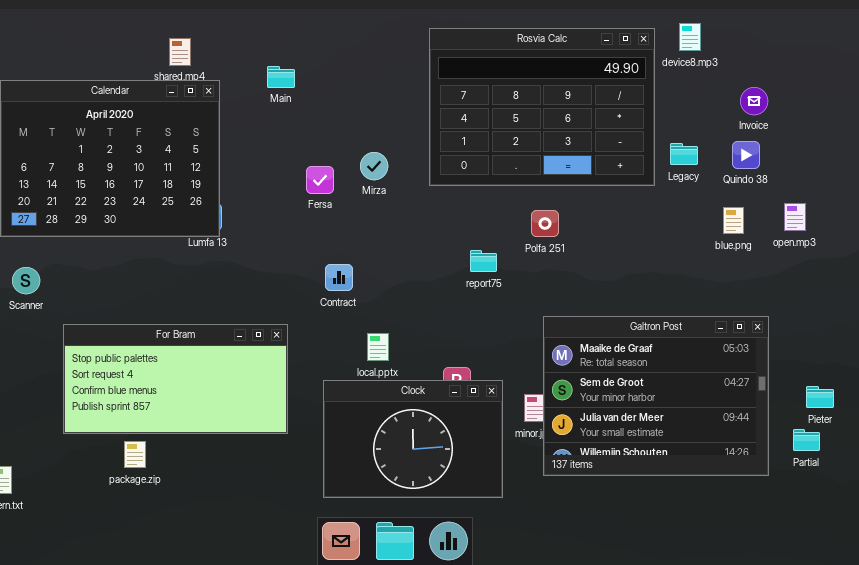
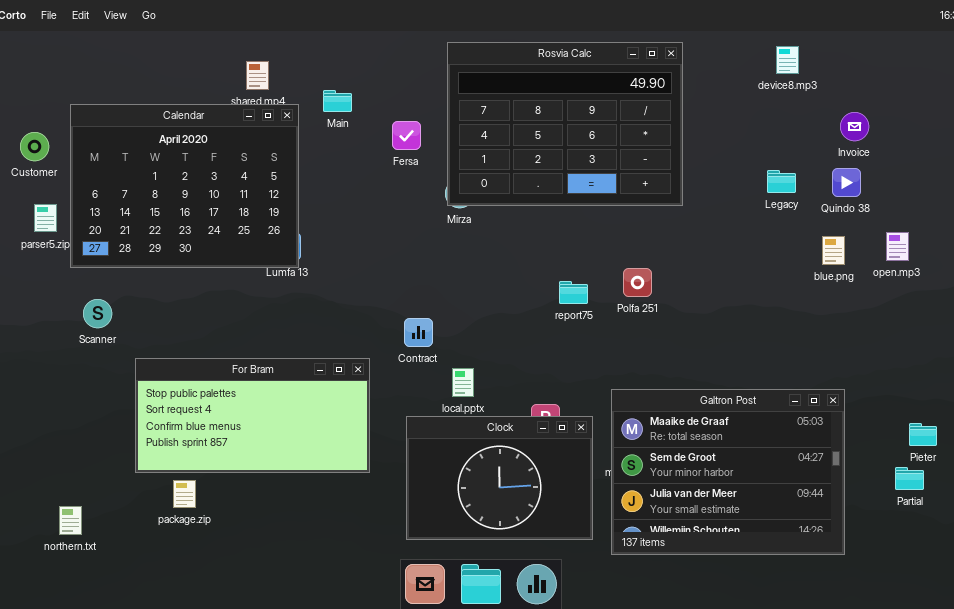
Rosvia Calc: [429,28,655,186] -> [447,42,683,206], moved
Main: [267,66,295,88] -> [323,90,352,112], moved
Fersa: [306,166,334,194] -> [392,121,421,150], moved
Polfa 251: [531,210,559,237] -> [623,268,652,297], moved
Contract: [325,264,353,291] -> [404,318,433,347], moved
Galtron Post: [543,316,769,476] -> [611,389,845,555], moved
package.zip: [124,441,146,468] -> [173,480,196,508], moved

